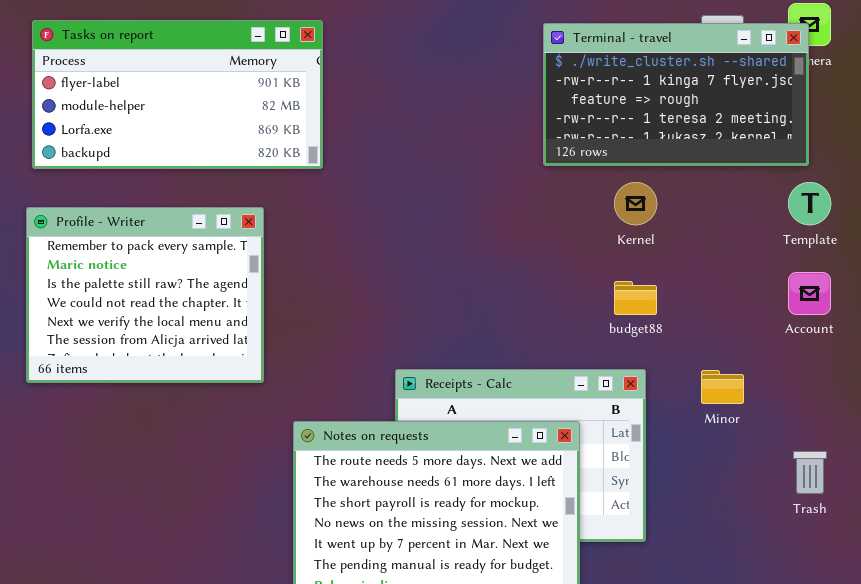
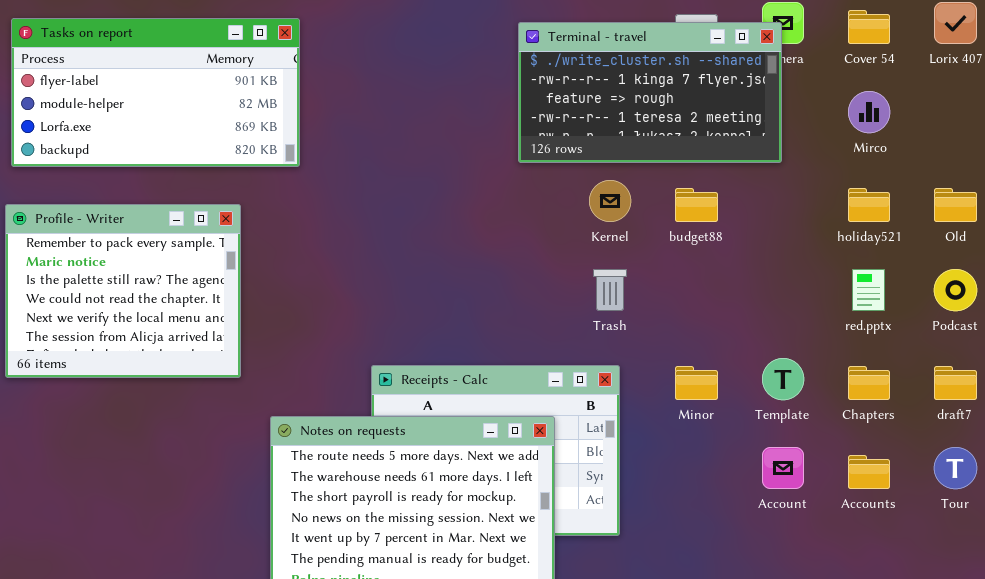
Template: [788,182,831,225] -> [762,358,804,400], moved
Account: [788,272,831,315] -> [762,447,804,489], moved
budget88: [614,281,657,315] -> [675,188,718,222], moved
Trash: [793,451,827,494] -> [593,269,627,311], moved

